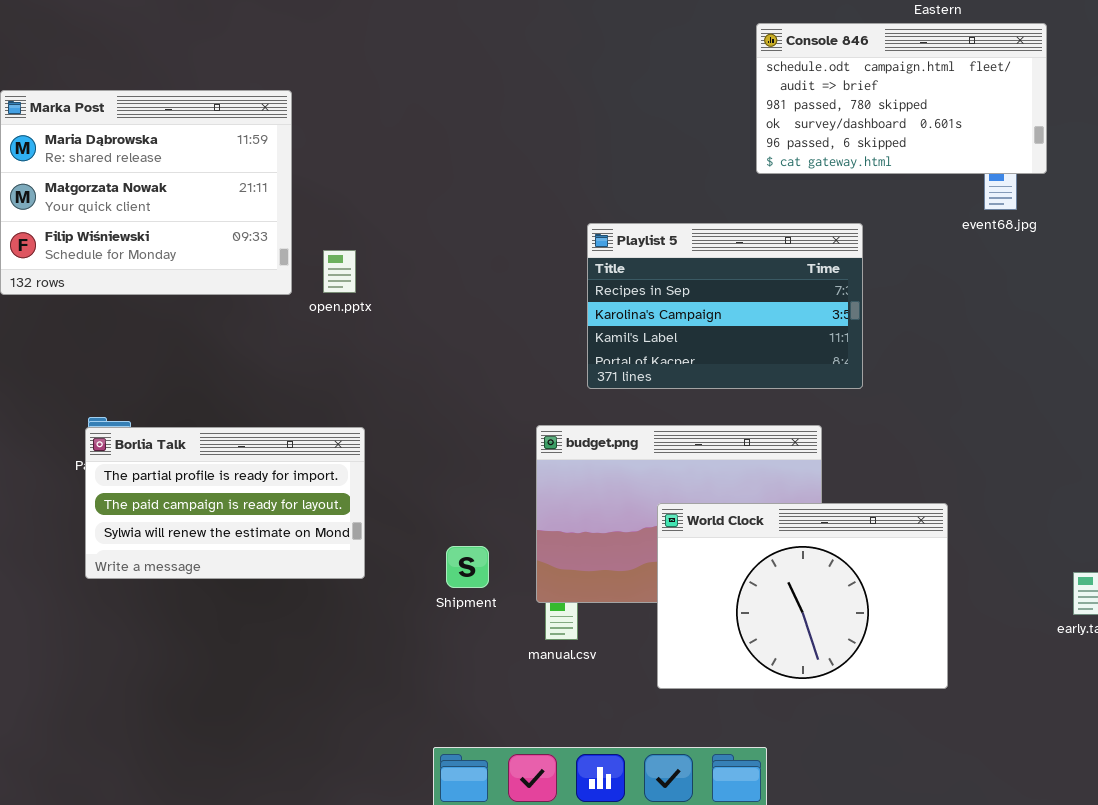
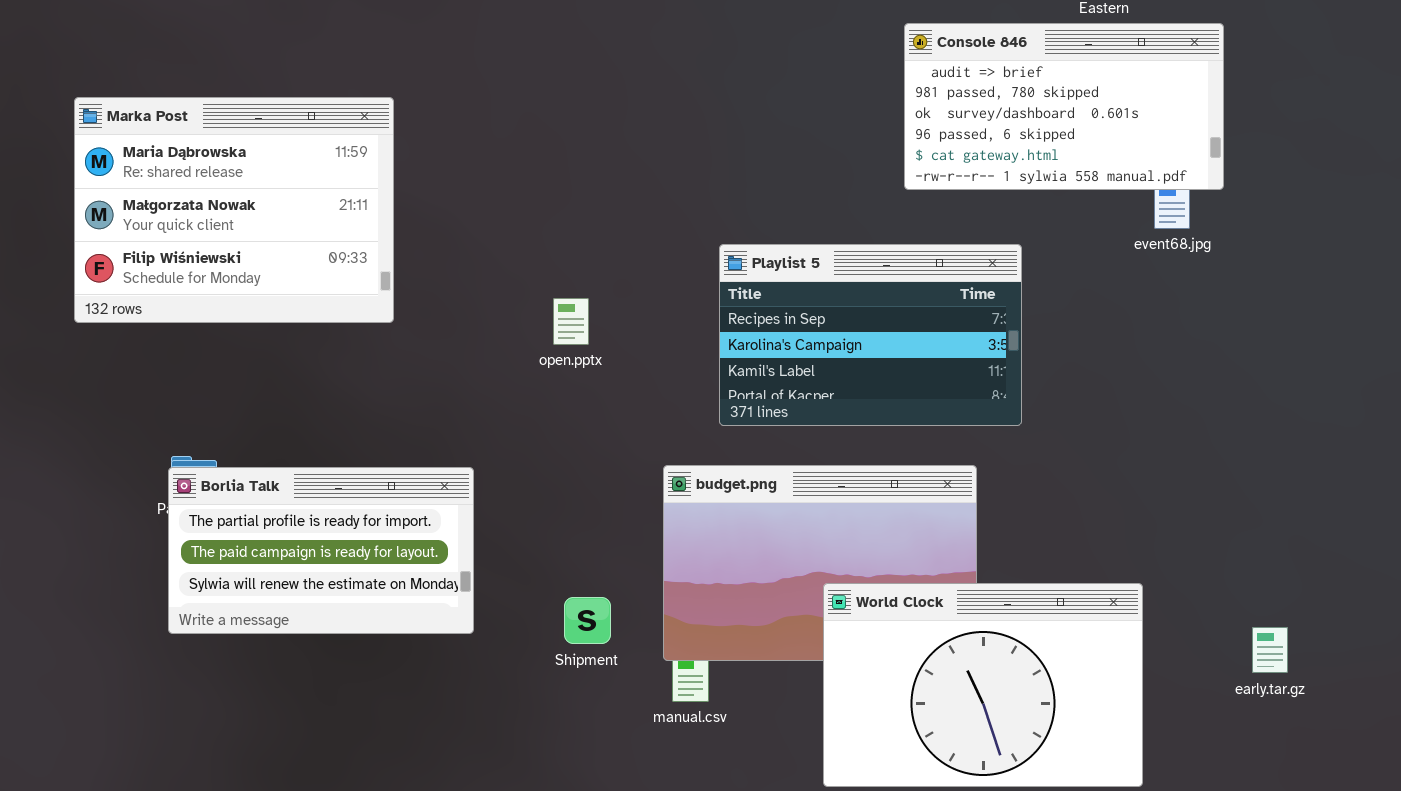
Console 846: [756,23,1047,174] -> [904,23,1224,190], scrolled down 1 row
open.pptx: [323,250,356,293] -> [553,298,589,345], moved
World Clock: [657,503,948,689] -> [823,583,1143,787], moved

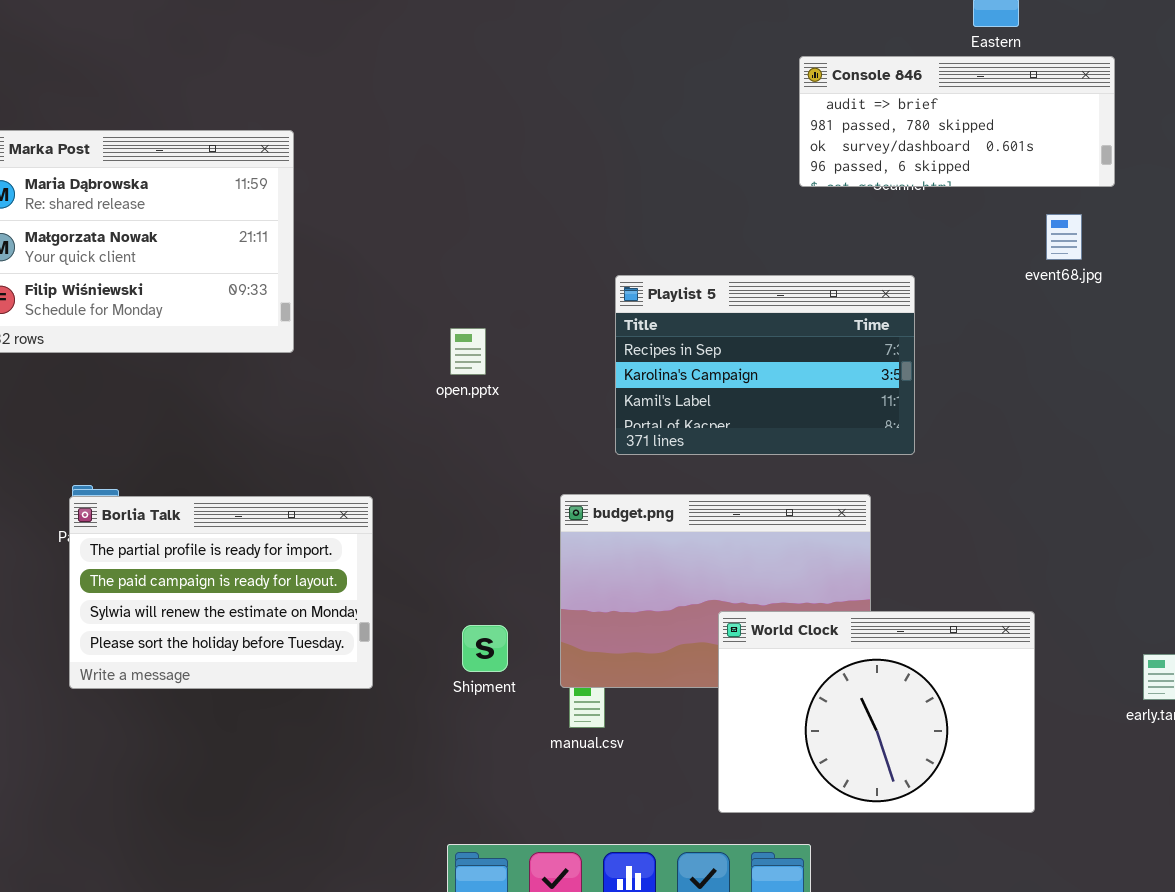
Console 846: [904,23,1224,190] -> [799,56,1115,187], resized
Borlia Talk: [168,467,474,634] -> [69,496,373,689], resized

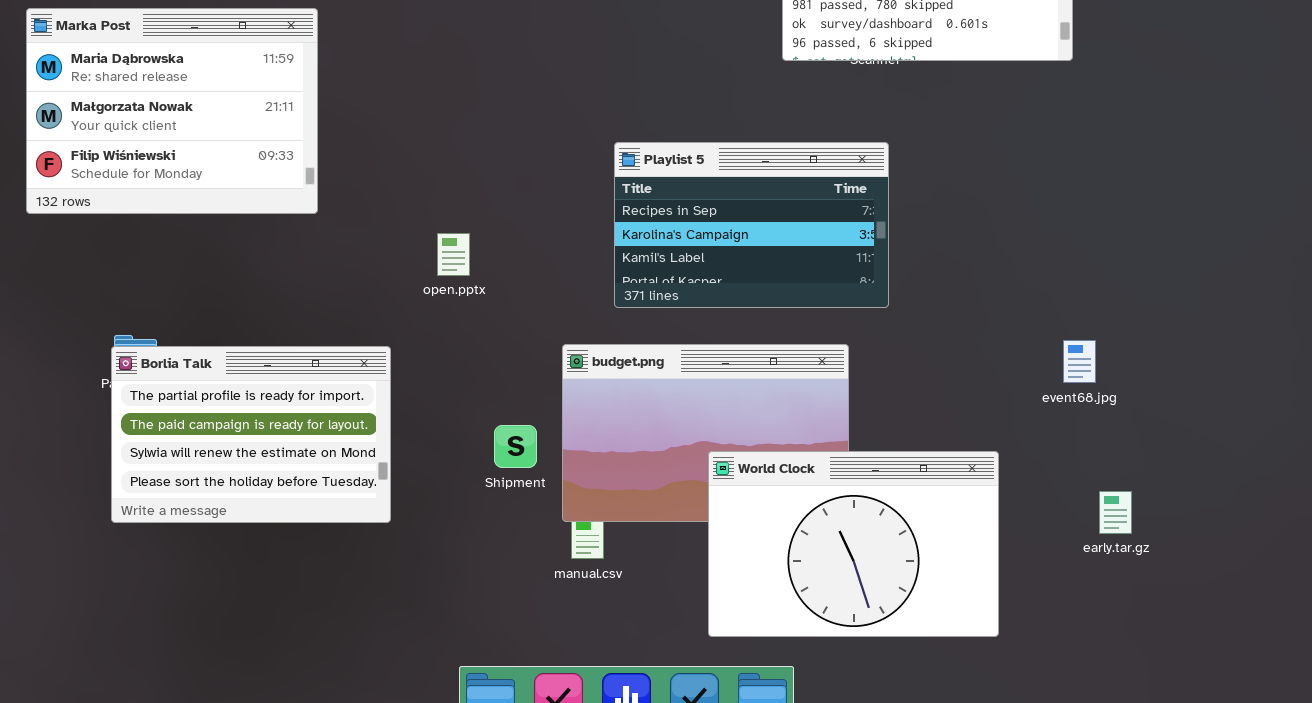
event68.jpg: [1046,214,1082,260] -> [1063,340,1096,383], moved
open.pptx: [450,328,486,375] -> [437,233,470,276], moved
Shipment: [462,625,508,672] -> [494,425,537,468], moved

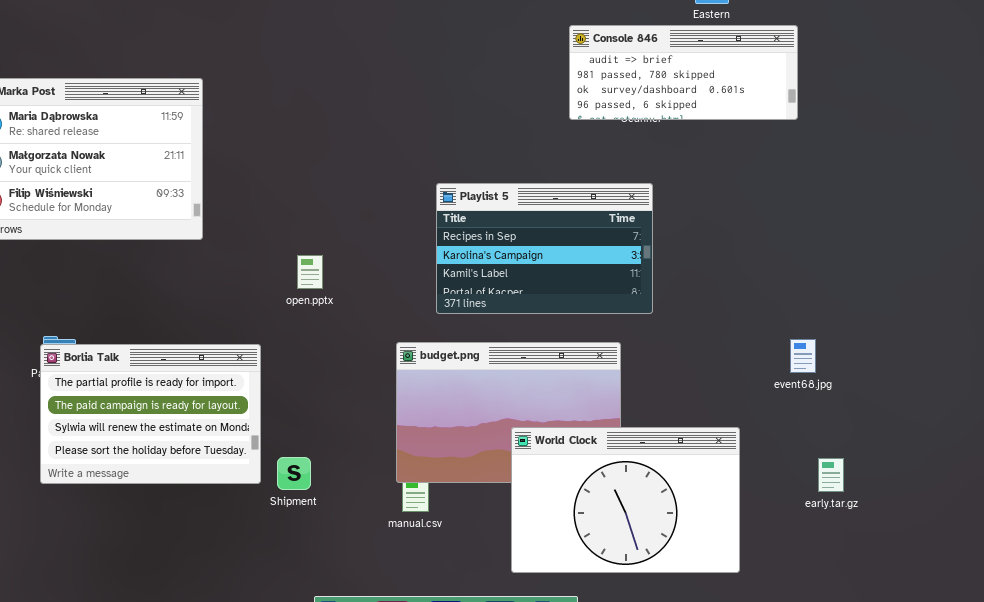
Shipment: [494,425,537,468] -> [277,457,311,490], moved

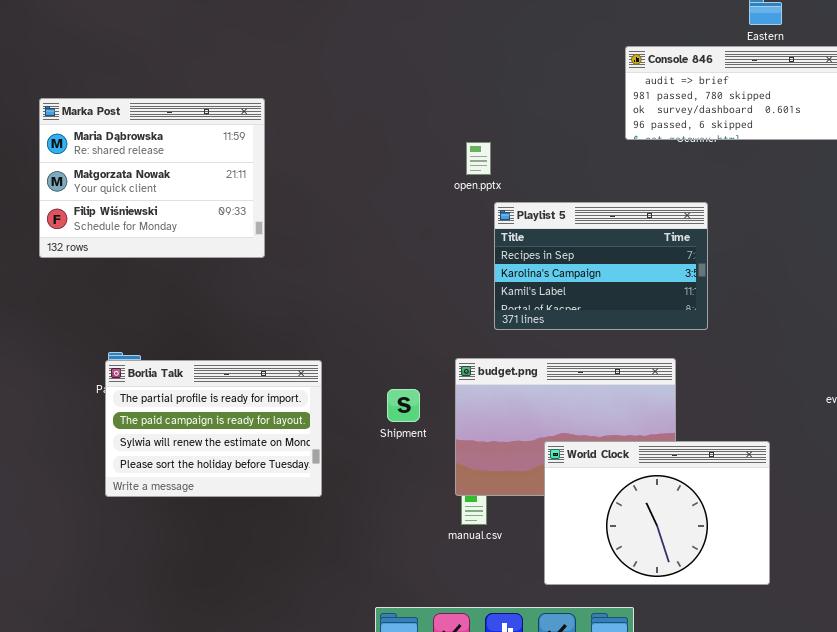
open.pptx: [297,255,323,289] -> [466,142,491,175], moved
World Clock: [511,427,740,573] -> [544,441,770,585], moved
Shipment: [277,457,311,490] -> [387,389,420,422], moved

